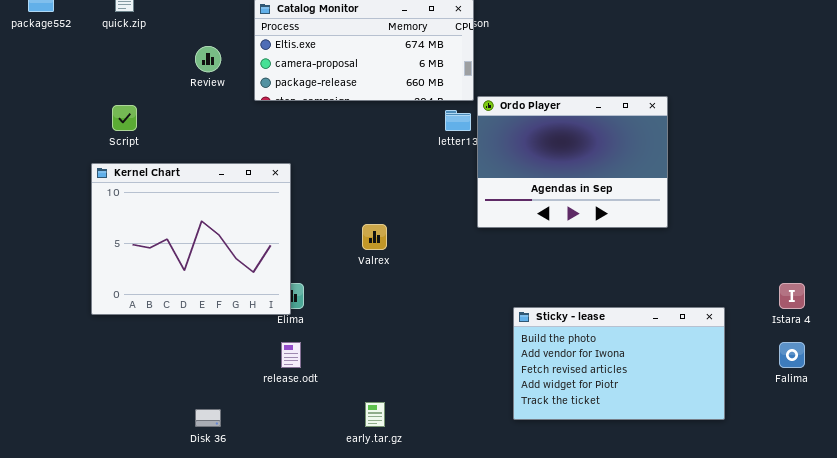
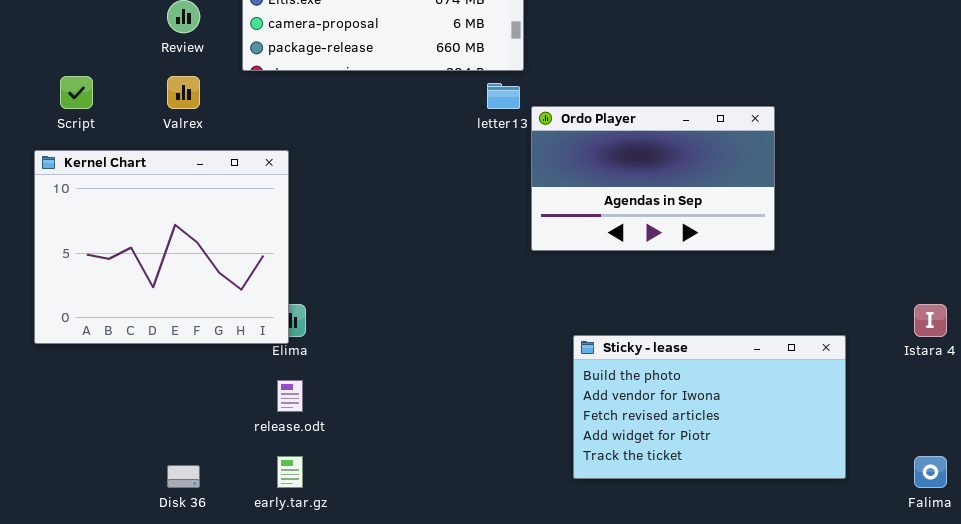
Ordo Player: [477,96,668,228] -> [531,106,775,251], moved, resized
Valrex: [362,224,387,250] -> [167,76,200,109], moved
Falima: [779,342,805,368] -> [914,456,947,488], moved
early.tar.gz: [365,402,385,427] -> [277,456,303,488], moved

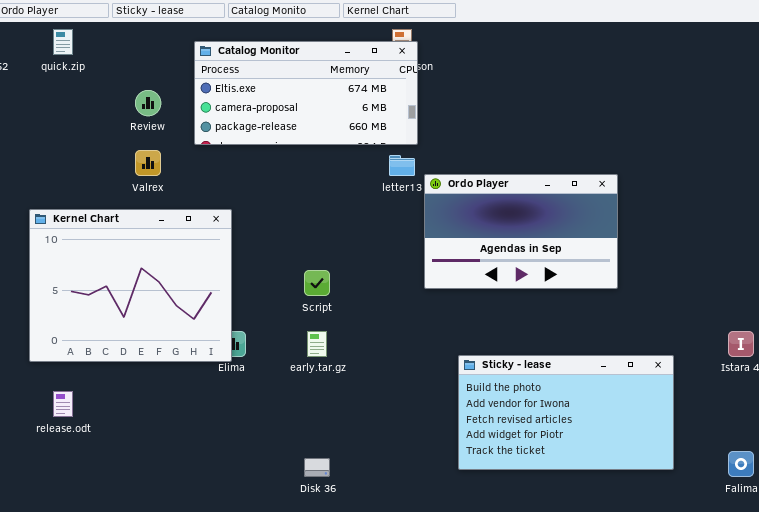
Script: [60,76,93,109] -> [304,270,330,296], moved
release.odt: [277,380,303,412] -> [53,391,73,417], moved
early.tar.gz: [277,456,303,488] -> [307,331,327,357], moved
Disk 36: [167,465,200,488] -> [304,458,330,477], moved

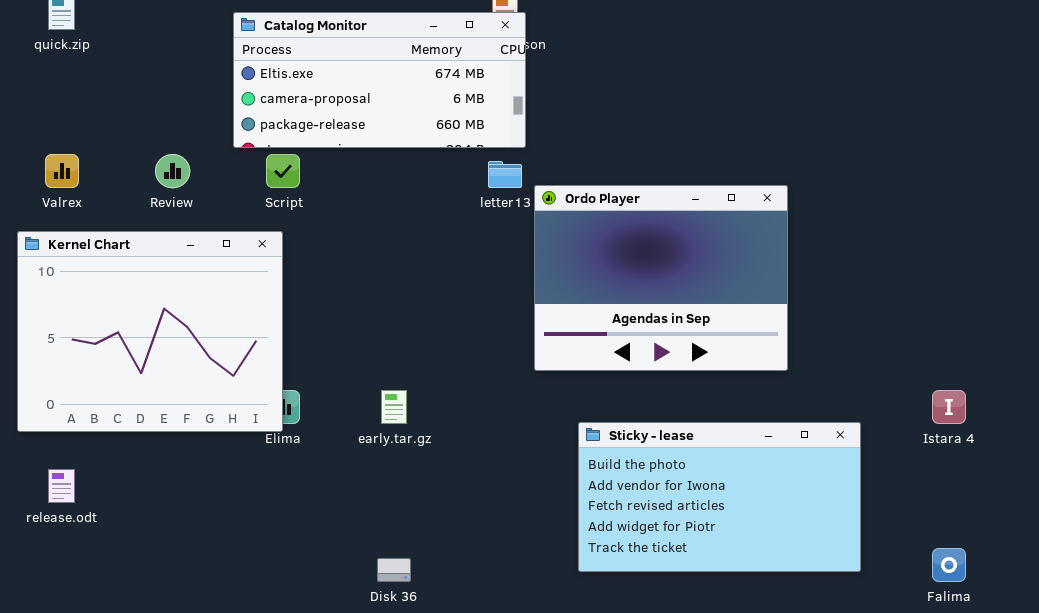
Review: [135,90,161,116] -> [155,154,190,188], moved
Valrex: [135,150,161,176] -> [45,154,79,188], moved
Ordo Player: [424,174,618,289] -> [534,185,788,371], resized
Script: [304,270,330,296] -> [266,154,300,188], moved

